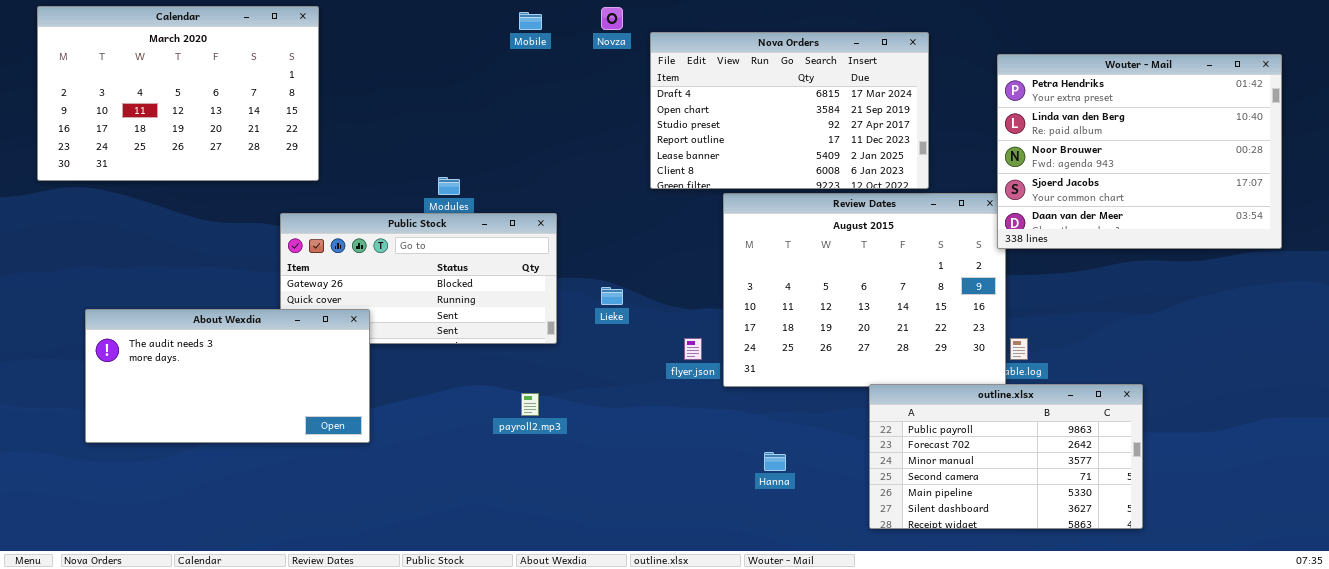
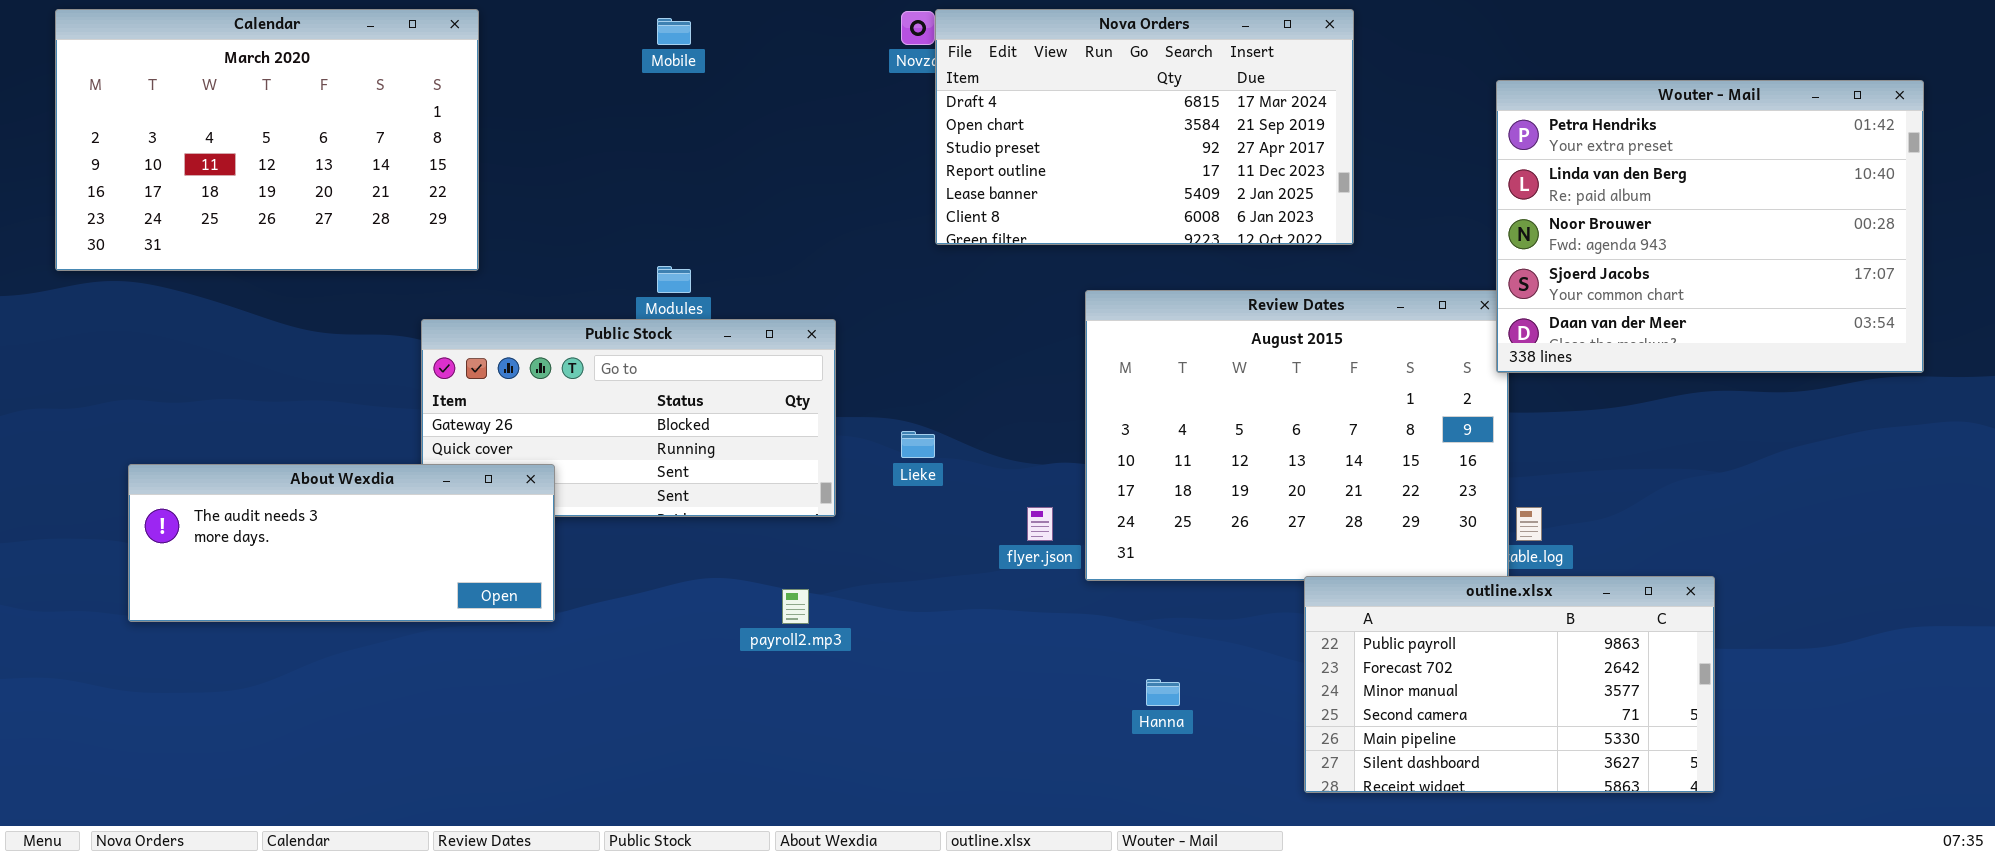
Mobile: [519,12,542,30] -> [657,18,691,45], moved
Nova Orders: [650,32,929,189] -> [935,9,1354,245], moved
About Wexdia: [85,309,370,443] -> [128,464,555,622], resized

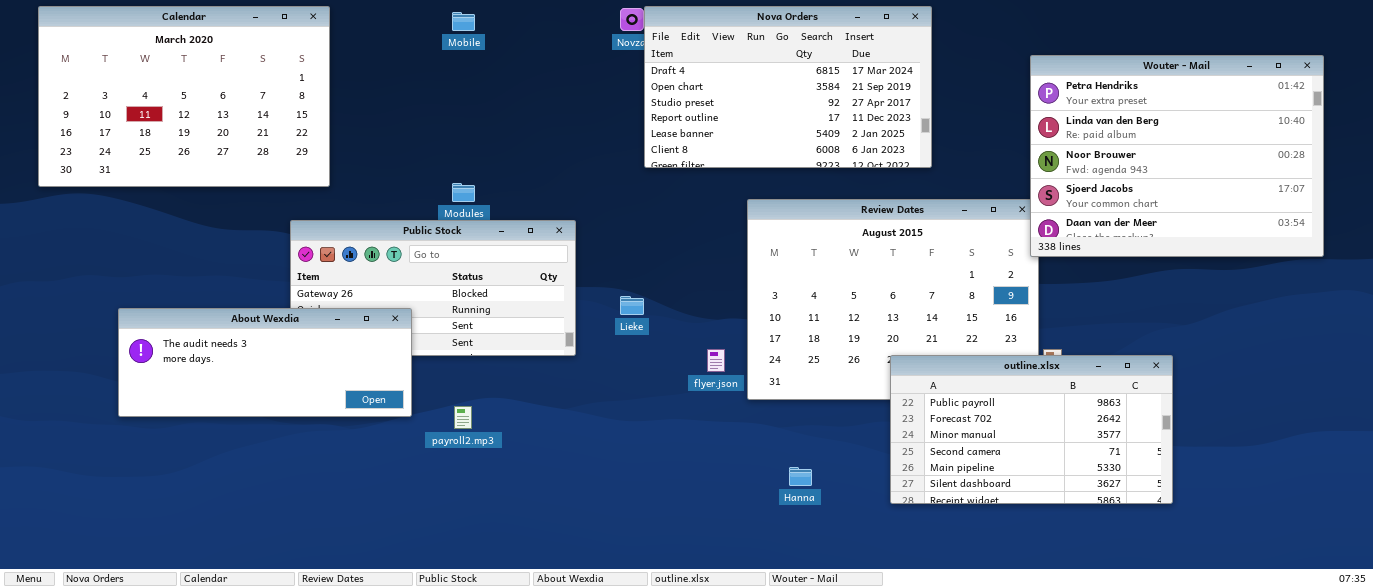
About Wexdia: [128,464,555,622] -> [118,308,412,417], moved
outline.xlsx: [1304,576,1715,793] -> [890,355,1173,504], moved
payroll2.mp3: [782,589,809,624] -> [454,406,472,429], moved

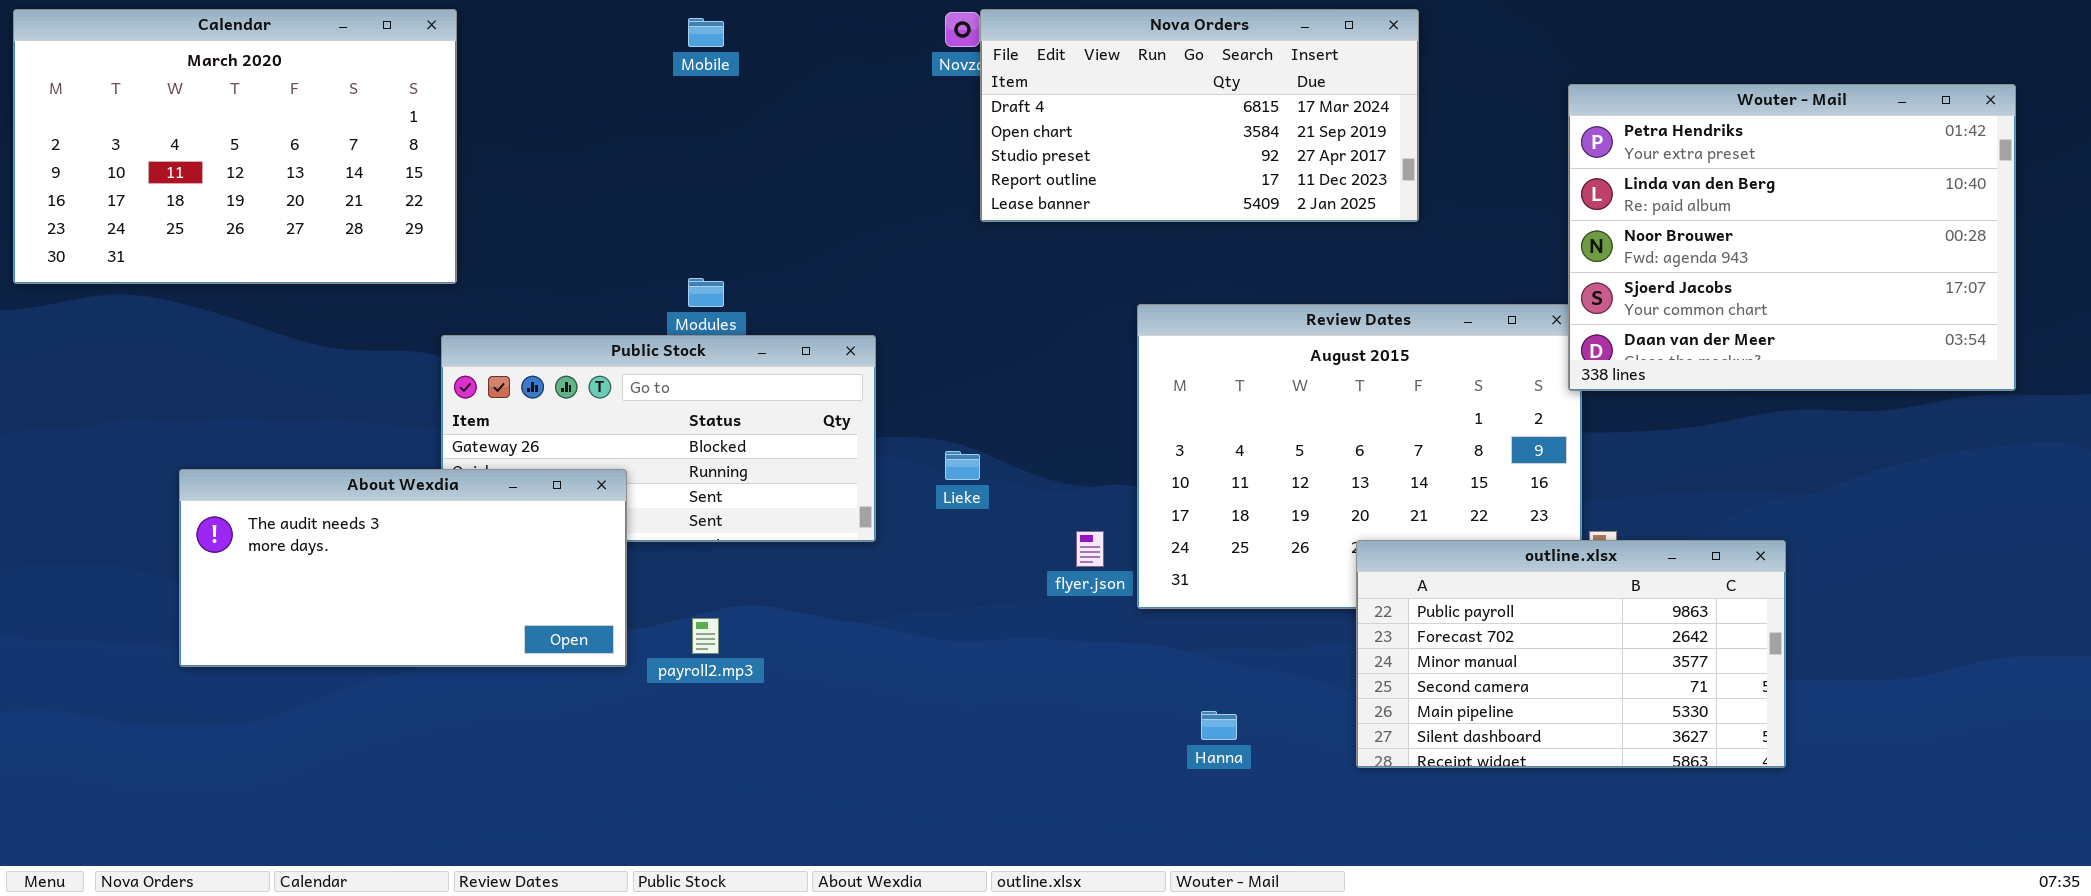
Calendar: [38,6,330,187] -> [13,9,457,284], moved
Nova Orders: [644,6,932,168] -> [980,9,1419,222], resized
About Wexdia: [118,308,412,417] -> [179,469,627,667], resized

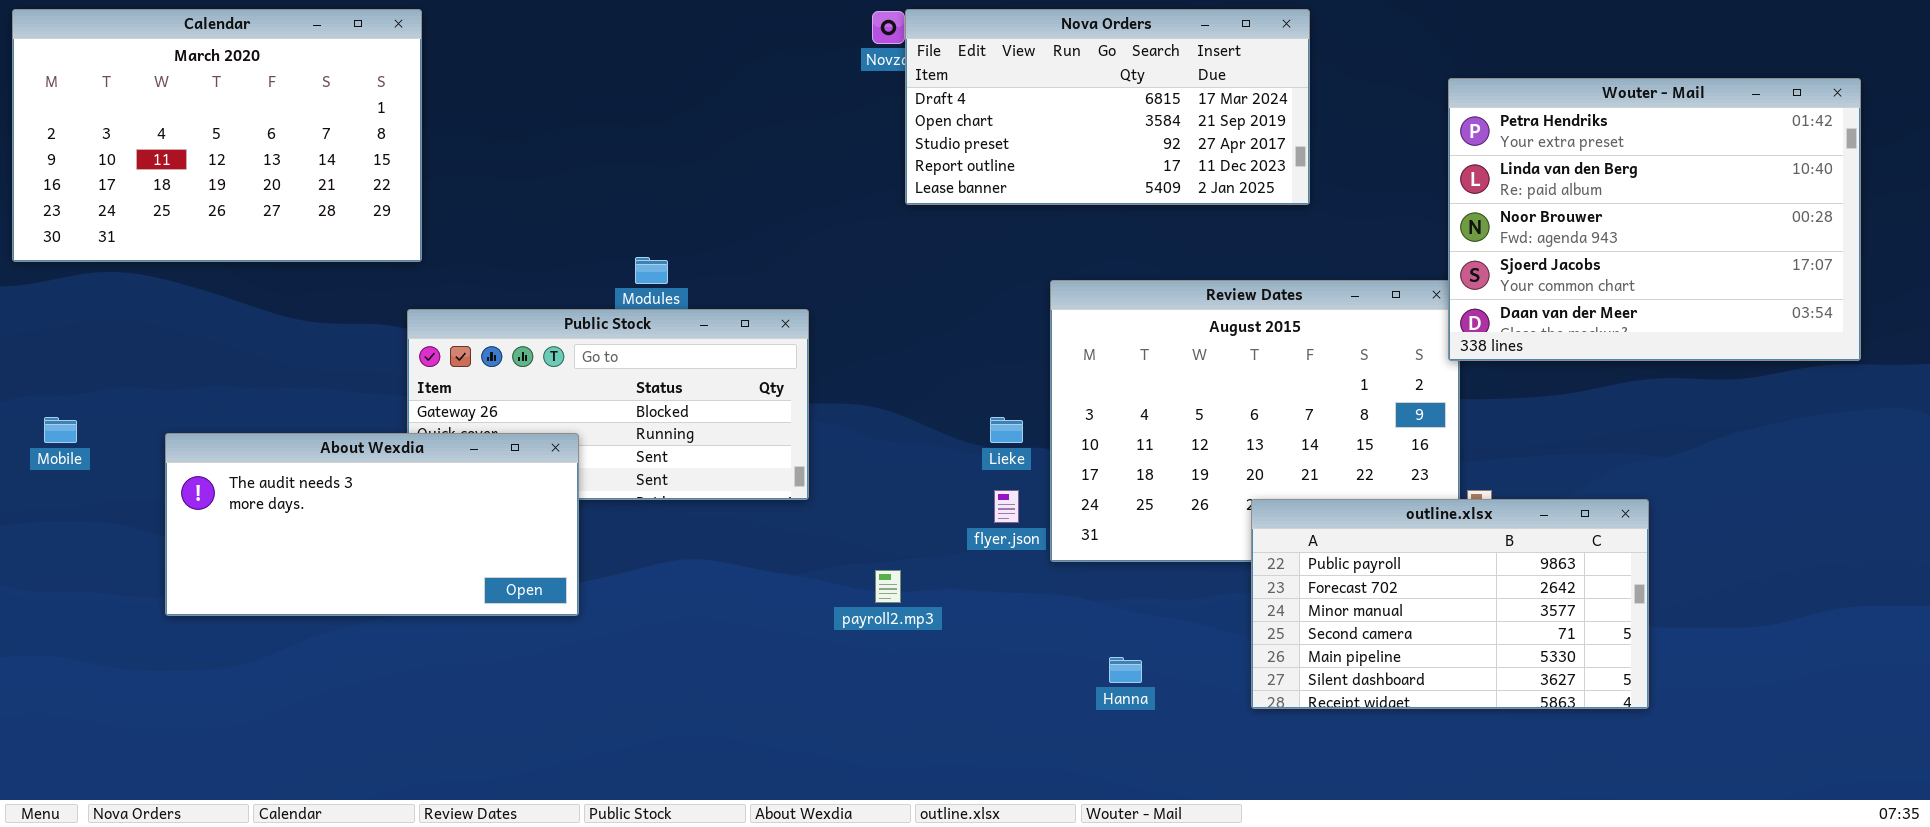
Mobile: [688,18,724,47] -> [44,417,77,443], moved
Lieke: [945,451,980,480] -> [990,417,1023,443], moved
payroll2.mp3: [692,618,719,654] -> [875,570,901,603], moved

